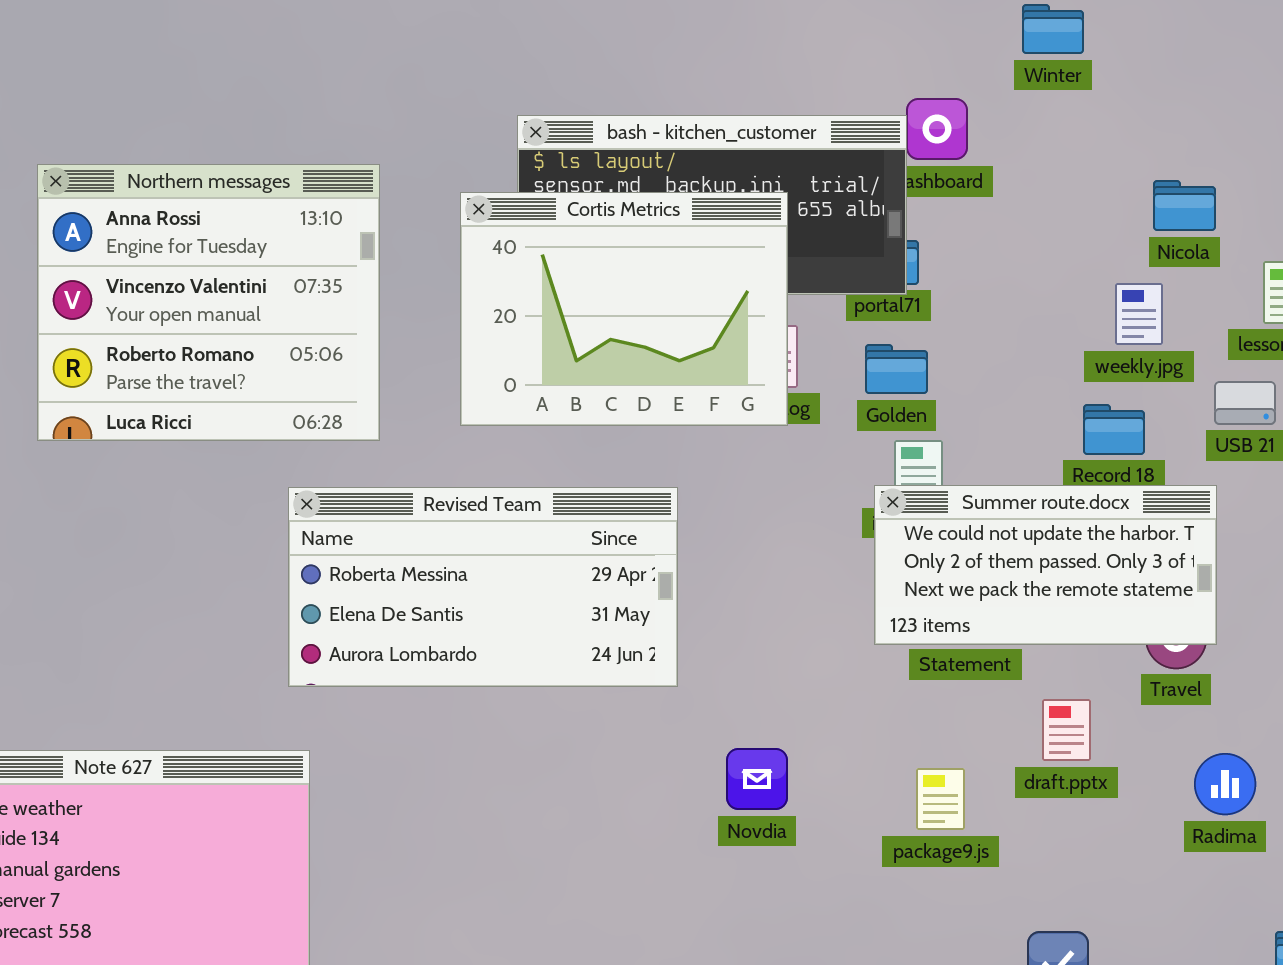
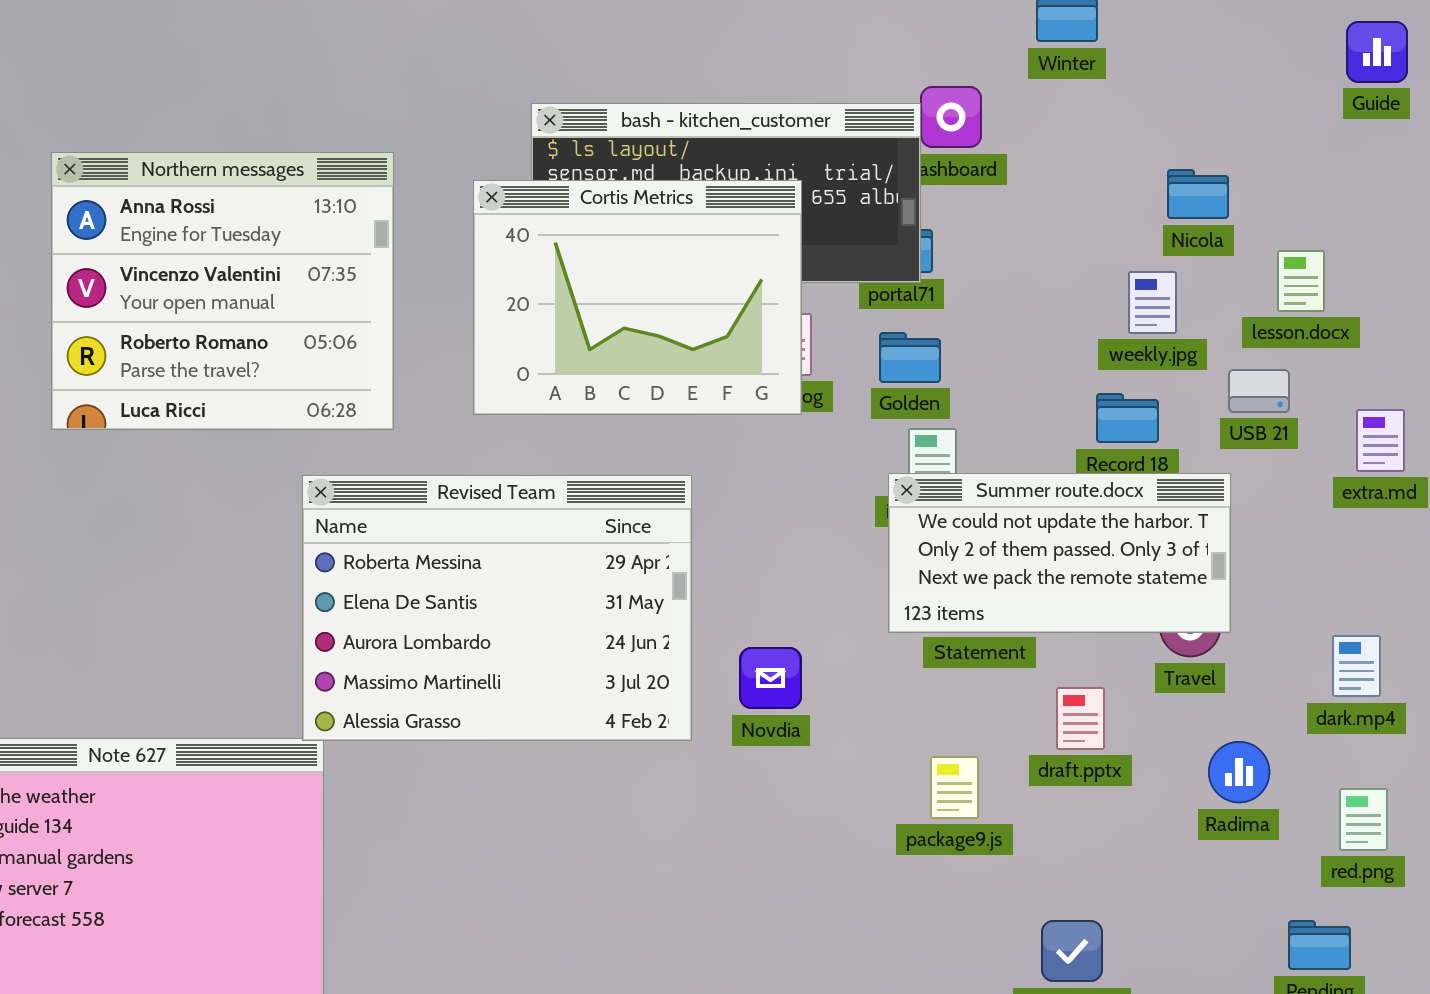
Revised Team: [288,487,678,687] -> [302,475,692,741], resized
Novdia: [726,748,788,810] -> [739,647,802,709], moved

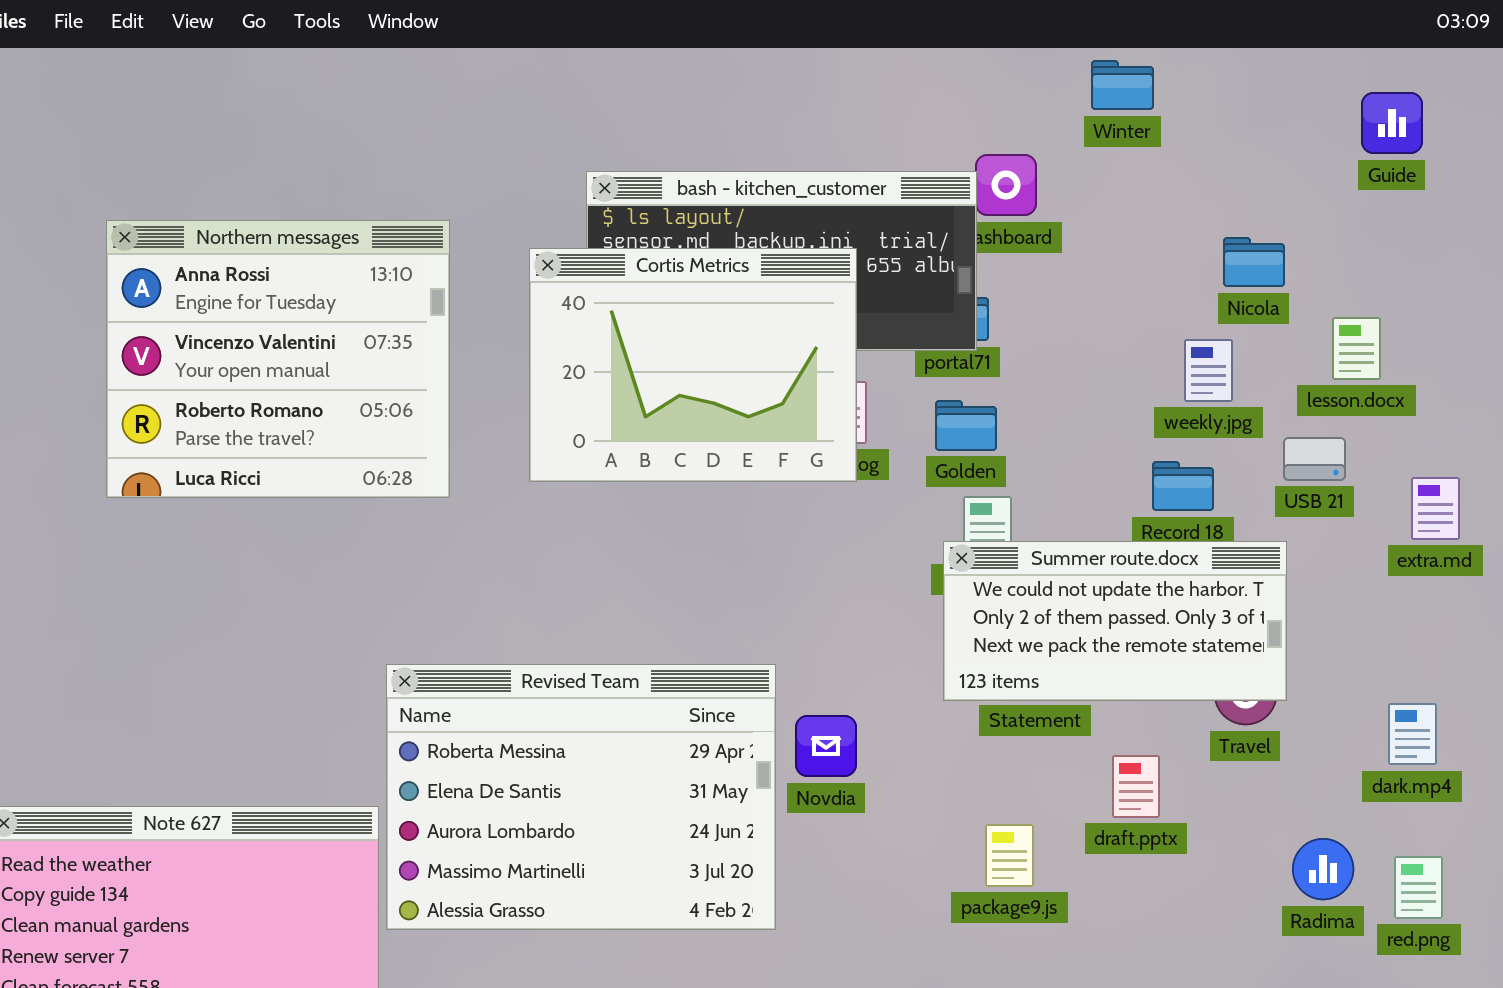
Guide: [1346,21,1408,83] -> [1361,92,1423,154], moved
Revised Team: [302,475,692,741] -> [386,664,776,930], moved
Radima: [1208,741,1270,803] -> [1292,838,1354,900], moved

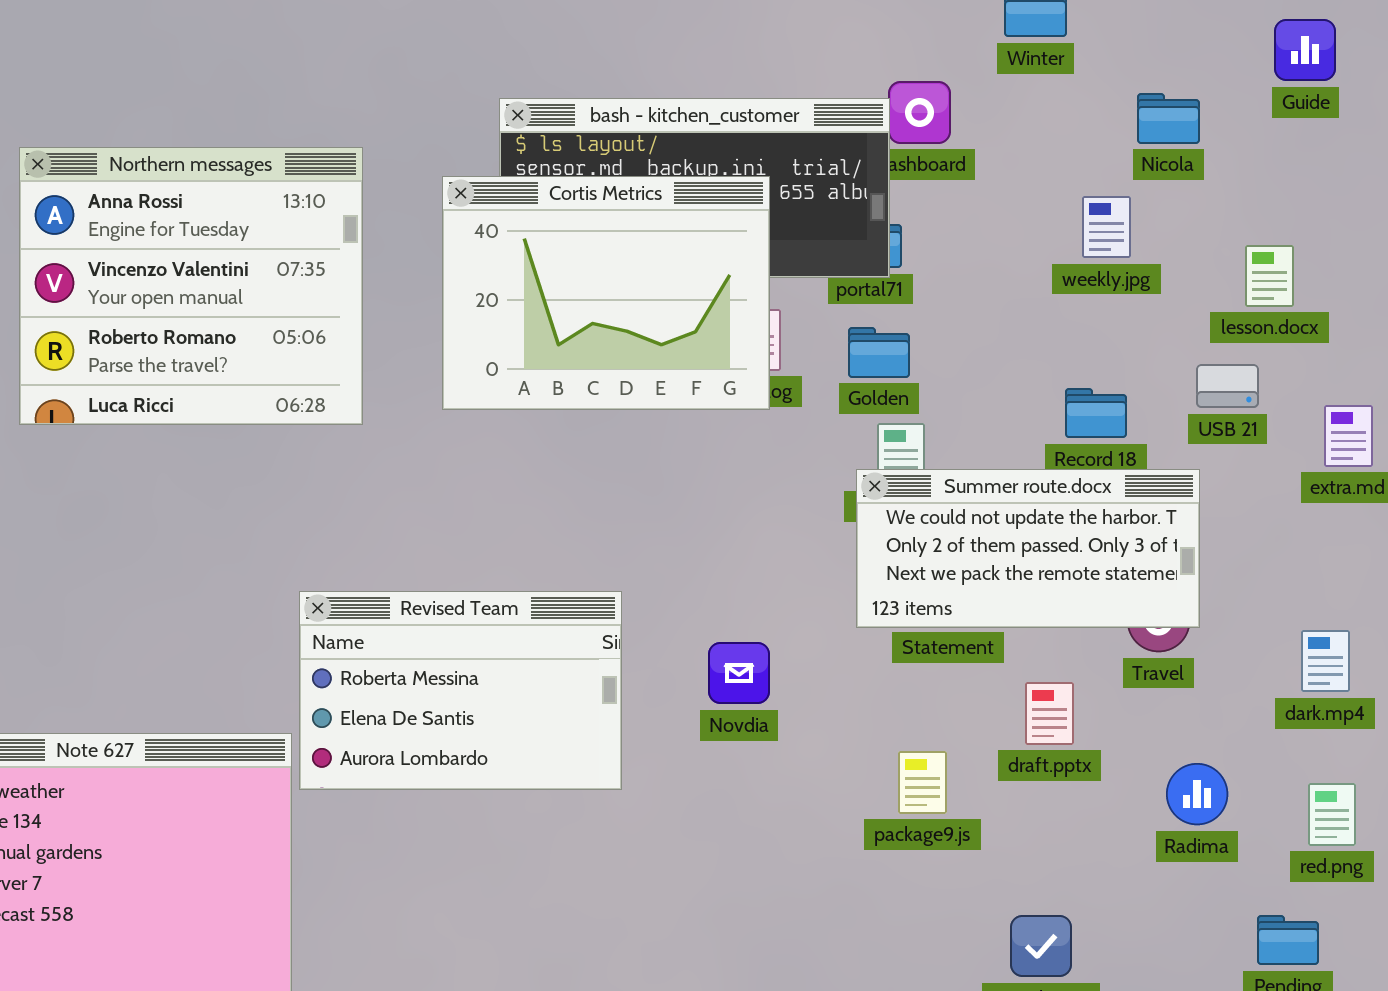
Nicola: [1223,237,1285,287] -> [1137,93,1200,144], moved
weekly.jpg: [1184,339,1233,402] -> [1082,196,1131,258], moved
Revised Team: [386,664,776,930] -> [299,591,622,790], resized
Radima: [1292,838,1354,900] -> [1166,763,1228,825], moved

